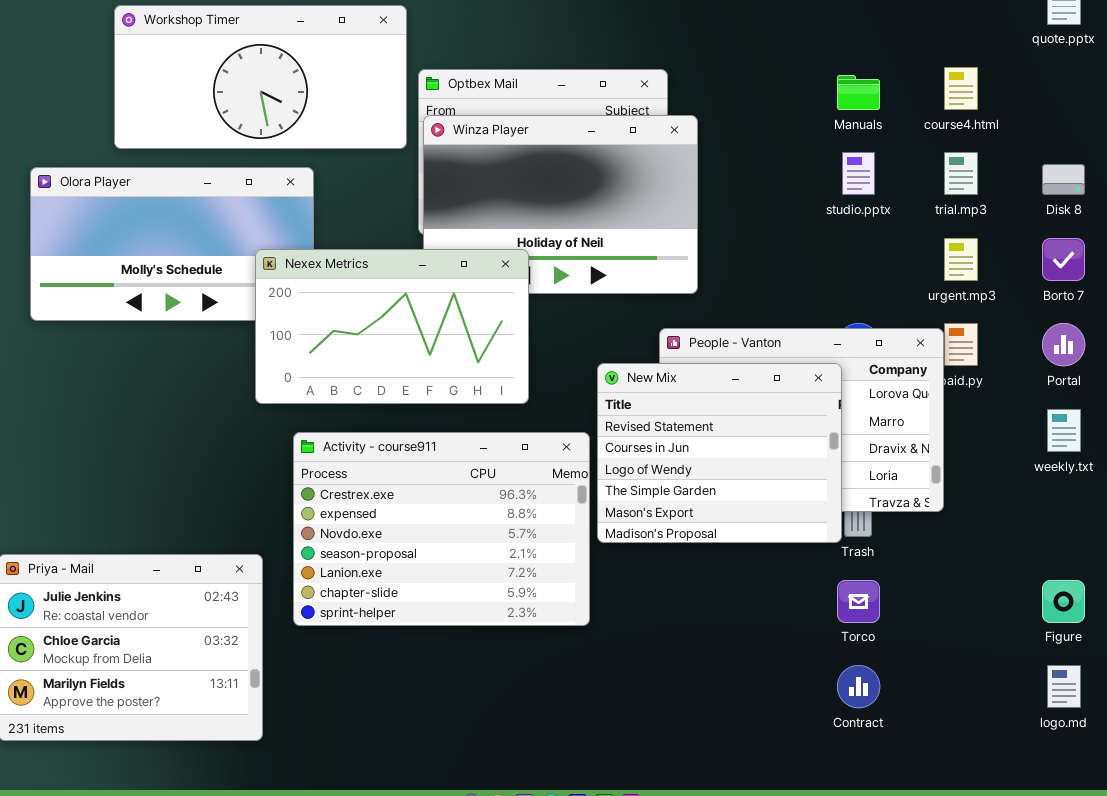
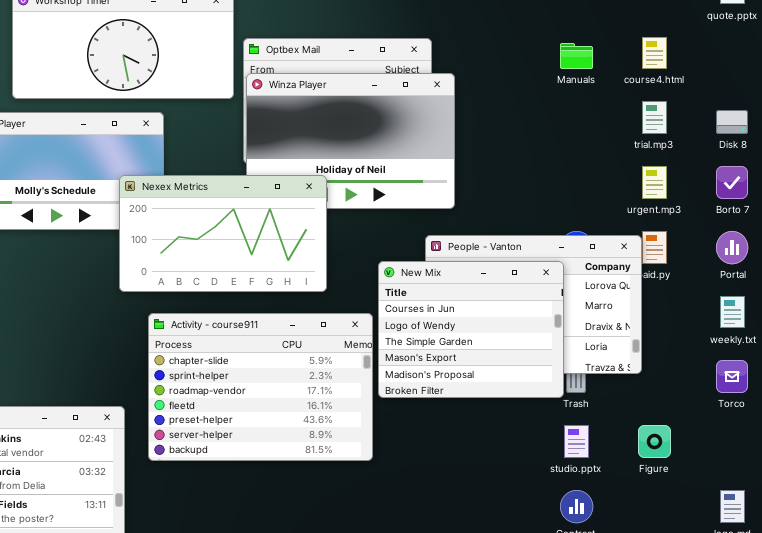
studio.pptx: [842,152,875,195] -> [564,425,589,458], moved
New Mix: [597,363,842,543] -> [378,261,564,398], scrolled down 1 row
Activity - course911: [293,432,590,626] -> [148,313,373,461], scrolled down 5 rows
Torco: [837,580,880,623] -> [716,360,748,393], moved
Figure: [1042,580,1085,623] -> [638,425,671,458], moved

